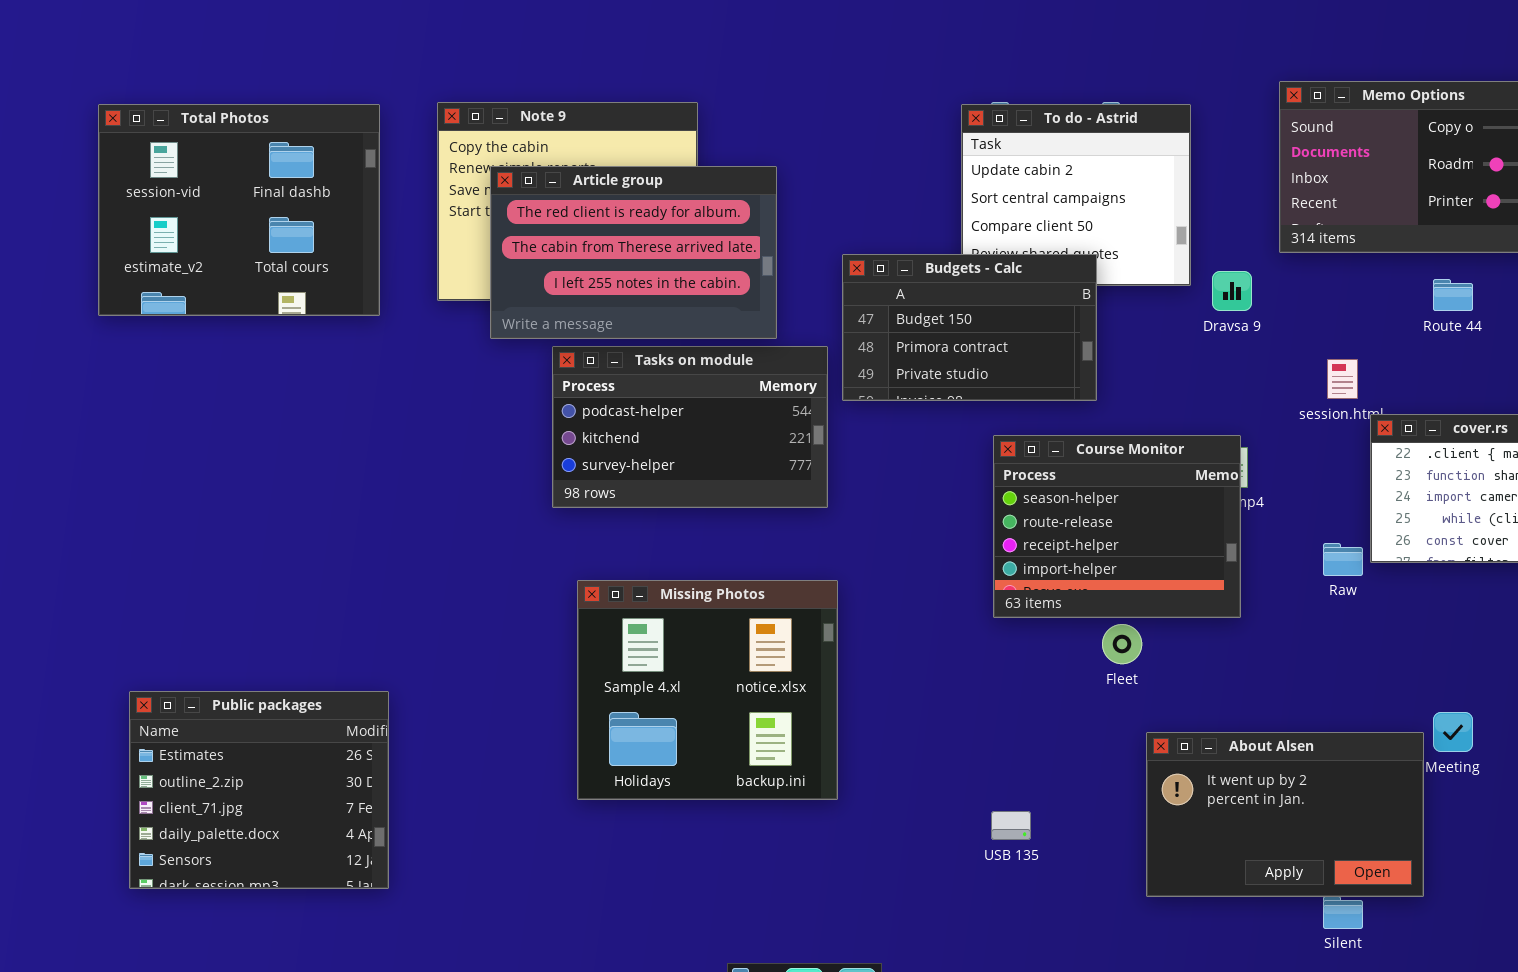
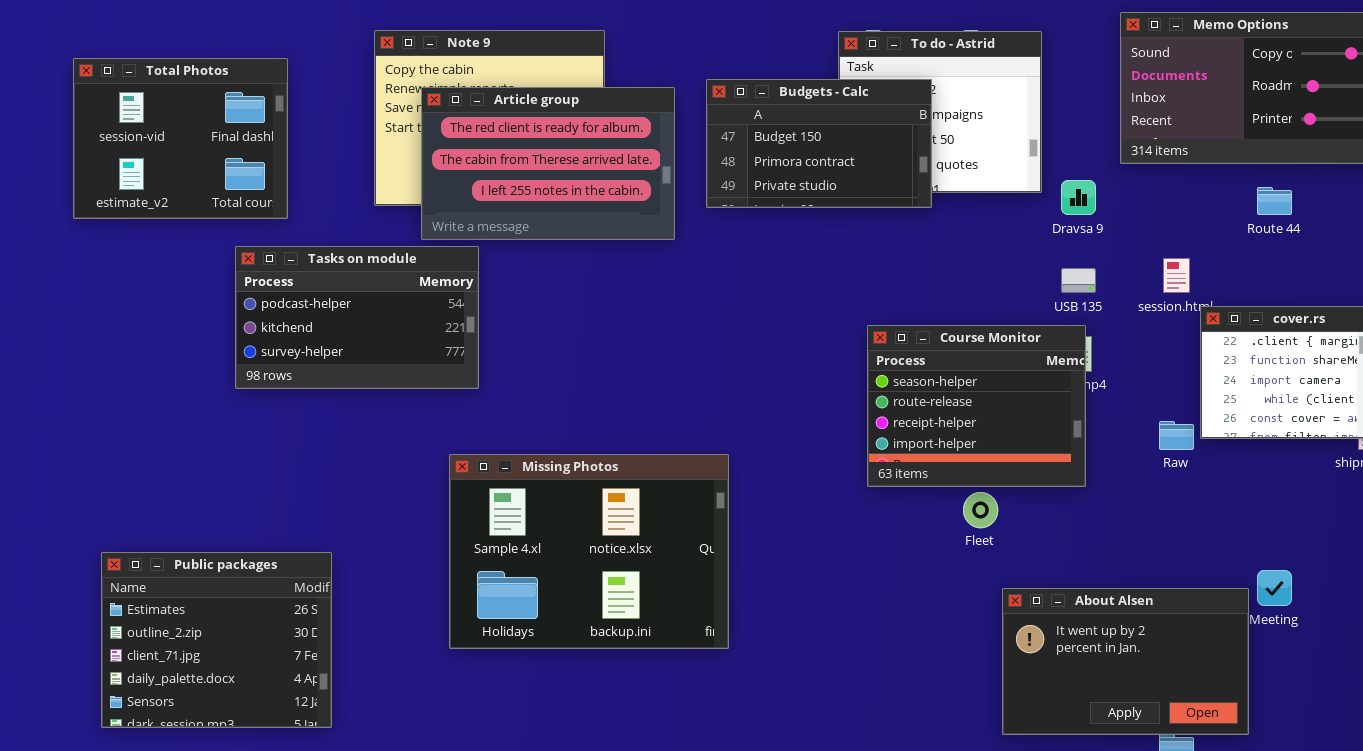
Total Photos: [98,104,380,316] -> [73,58,288,219], resized
Budgets - Calc: [842,254,1097,401] -> [706,79,932,208], moved
Tasks on module: [552,346,828,508] -> [235,246,479,389], moved
Missing Photos: [577,580,838,800] -> [449,454,729,649], resized
USB 135: [991,811,1031,840] -> [1061,268,1096,293], moved

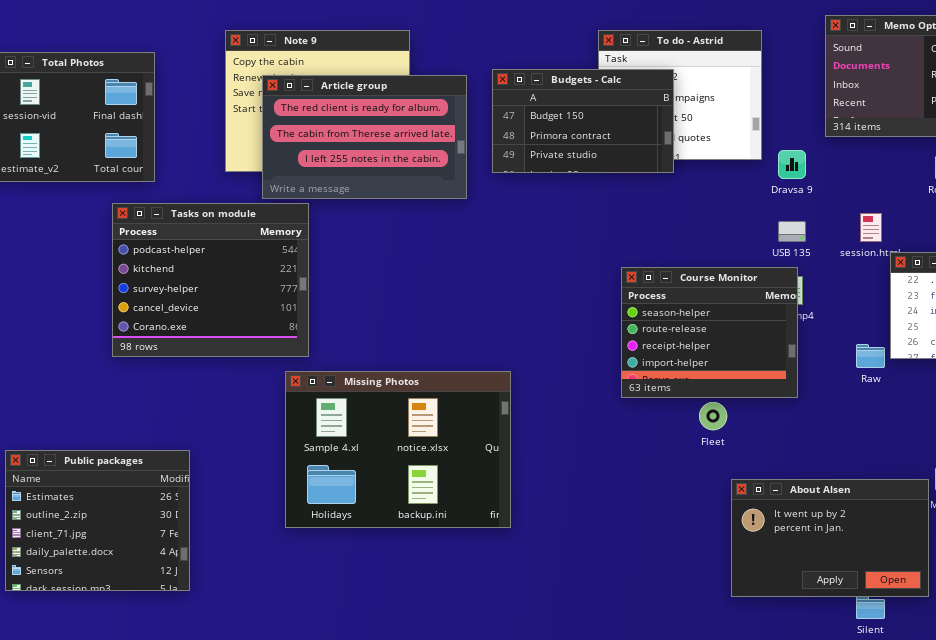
Tasks on module: [235,246,479,389] -> [112,203,309,357], resized

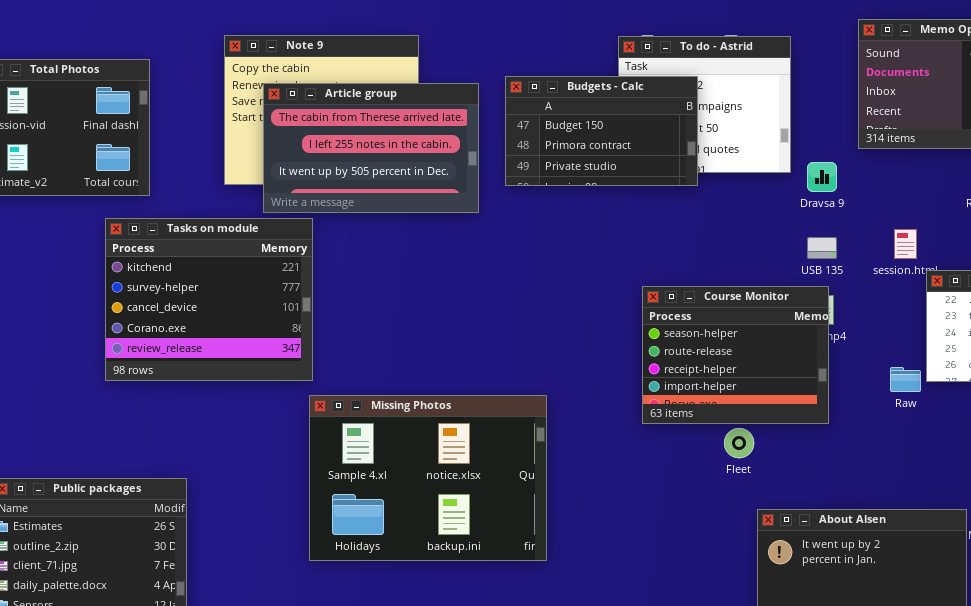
Article group: [262,75,467,199] -> [263,83,479,213], scrolled down 1 row
Tasks on module: [112,203,309,357] -> [105,218,313,381], scrolled down 1 row
Missing Photos: [285,371,511,528] -> [309,395,547,561], moved

